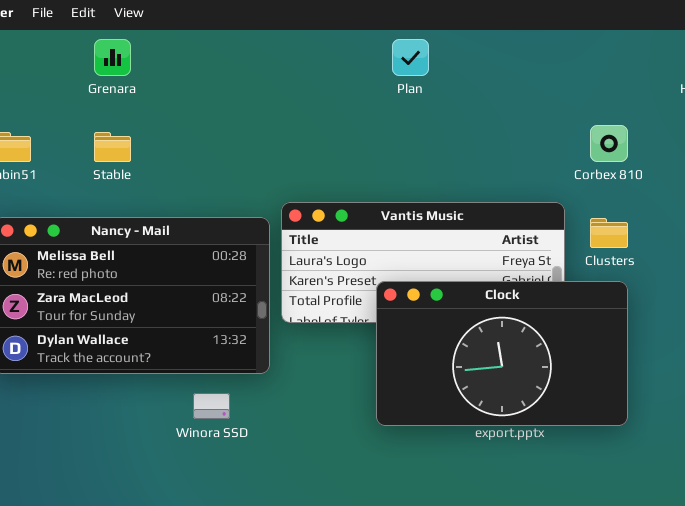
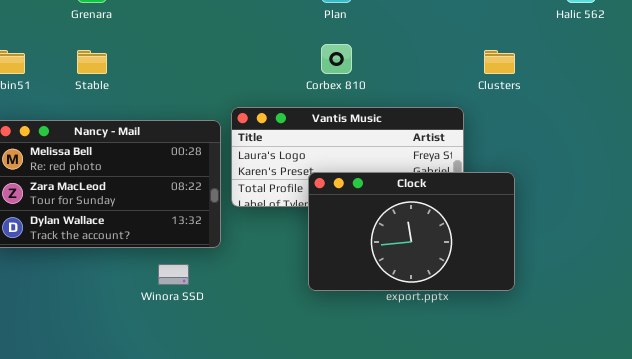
Corbex 810: [590,125,628,162] -> [321,44,352,74], moved
Clusters: [590,218,628,248] -> [484,50,515,74], moved

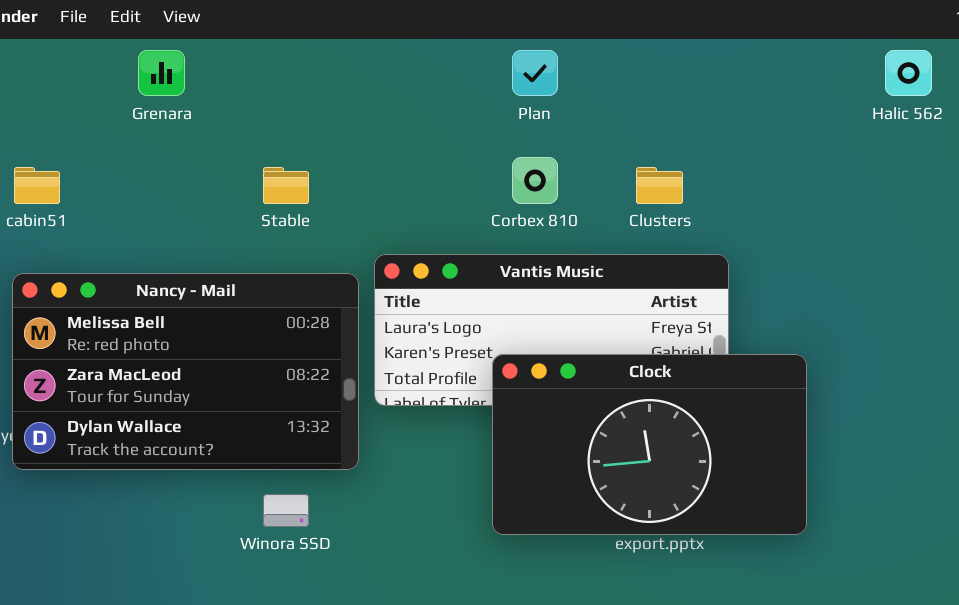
Stable: [77,50,107,74] -> [263,167,309,204], moved
Clusters: [484,50,515,74] -> [636,167,683,204], moved

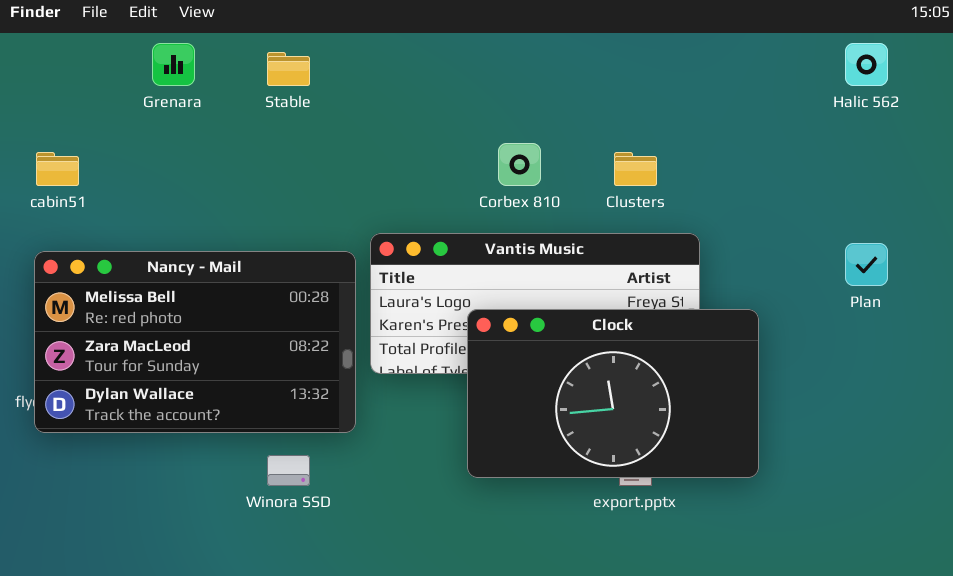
Plan: [512,50,558,96] -> [845,243,888,286], moved
Stable: [263,167,309,204] -> [267,52,310,86], moved
Clock: [492,354,807,535] -> [467,309,759,478], moved

